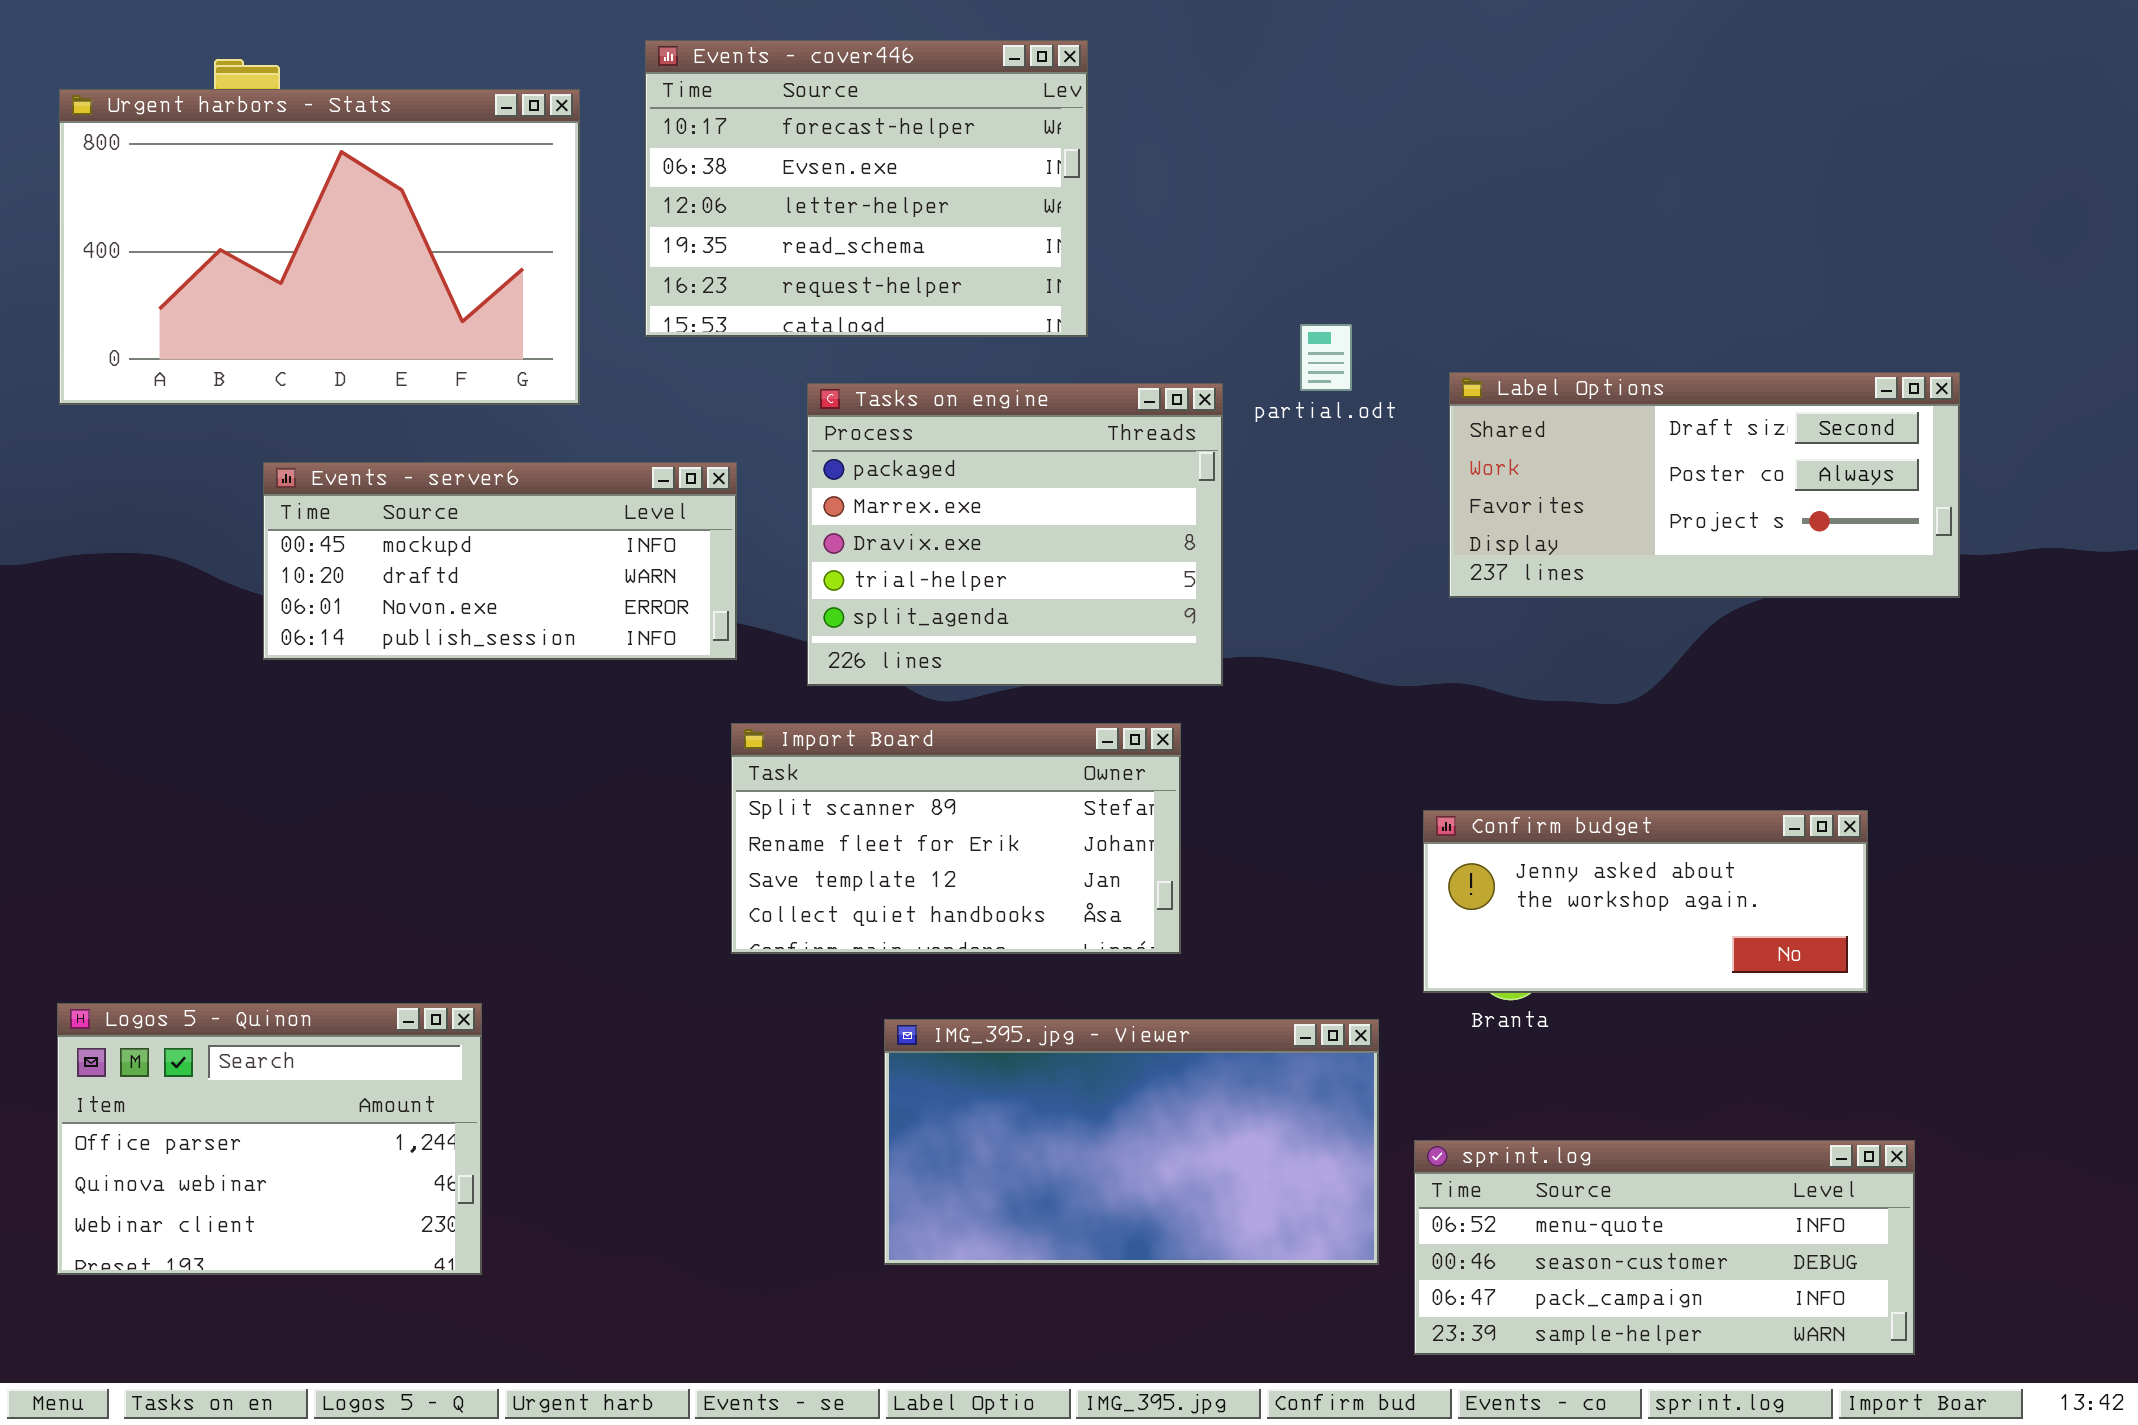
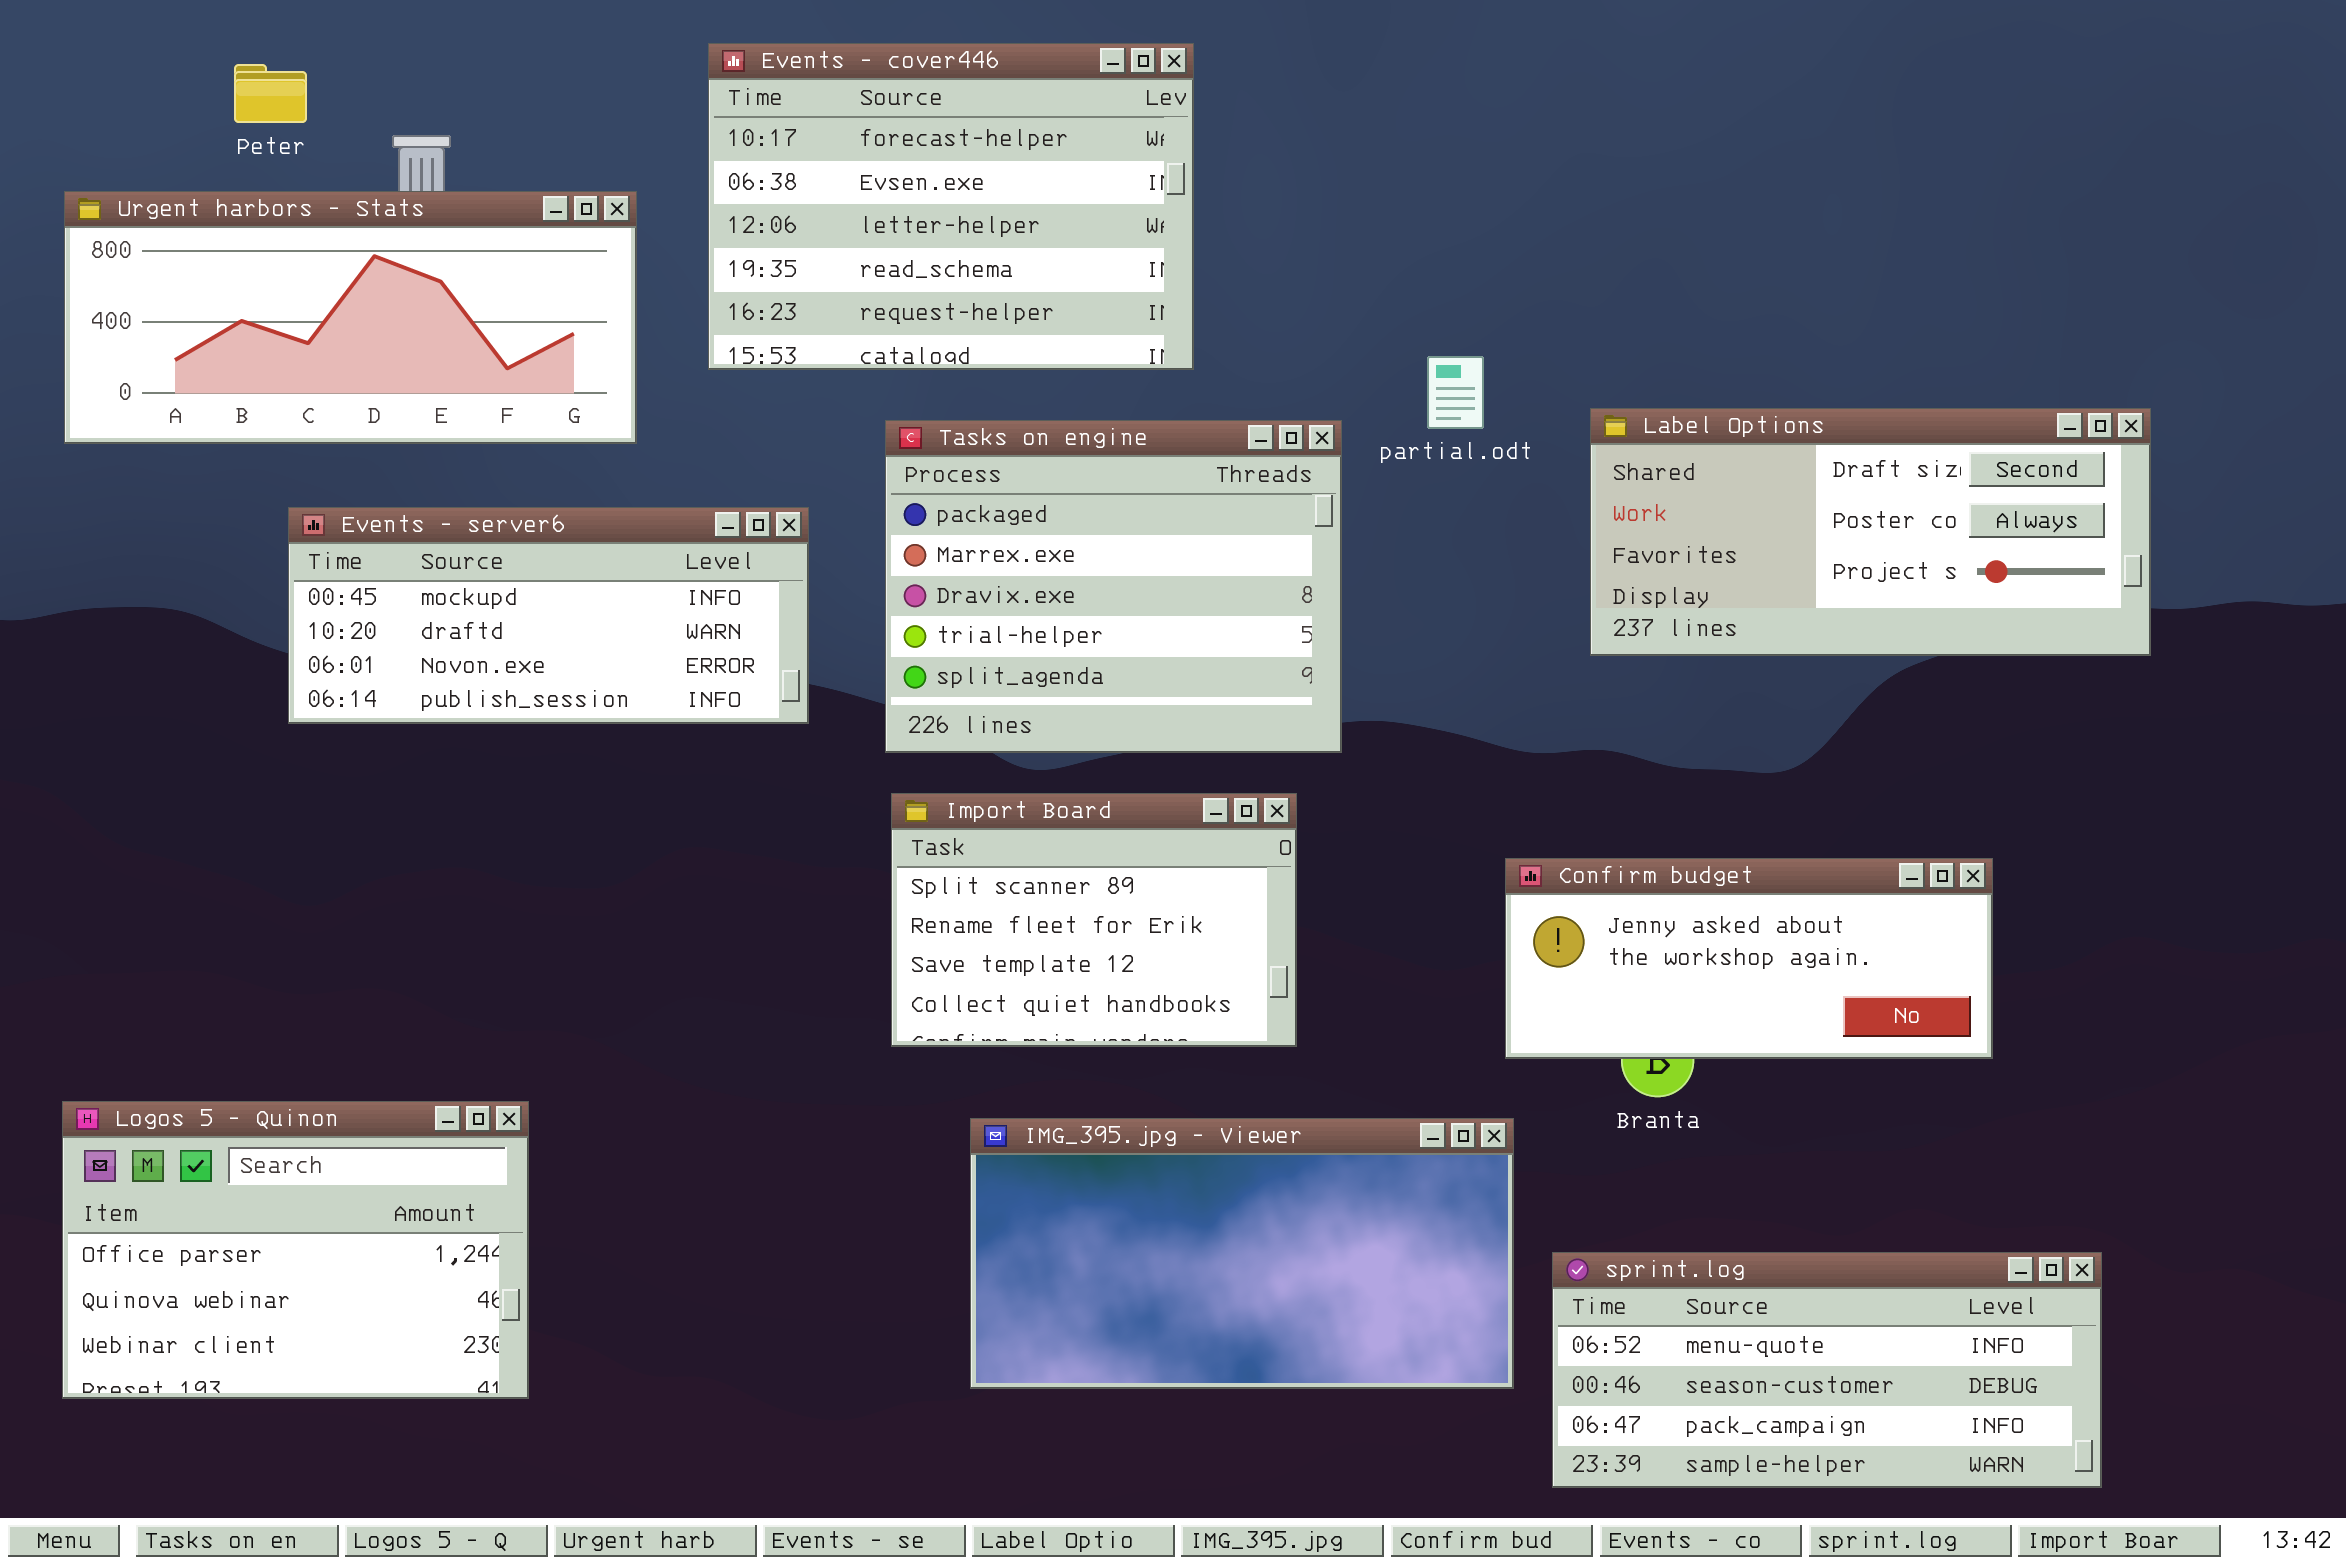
Urgent harbors - Stats: [59,89,580,405] -> [64,191,637,444], resized
Import Board: [731,723,1181,954] -> [891,793,1297,1047], resized
Confirm budget: [1423,810,1868,993] -> [1505,858,1993,1059], moved

